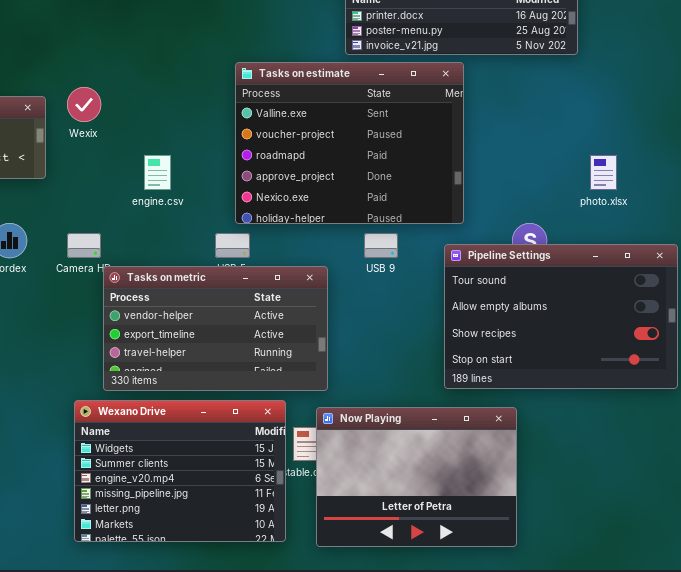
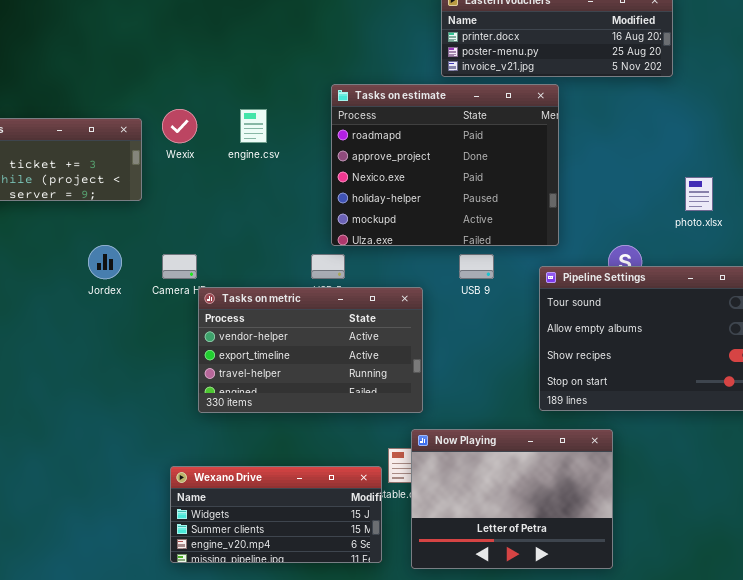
Tasks on estimate: [235,62,464,224] -> [331,84,559,246], scrolled down 2 rows
engine.csv: [144,155,171,190] -> [240,109,267,143], moved
Wexano Drive: [74,400,286,542] -> [170,466,382,563], resized

